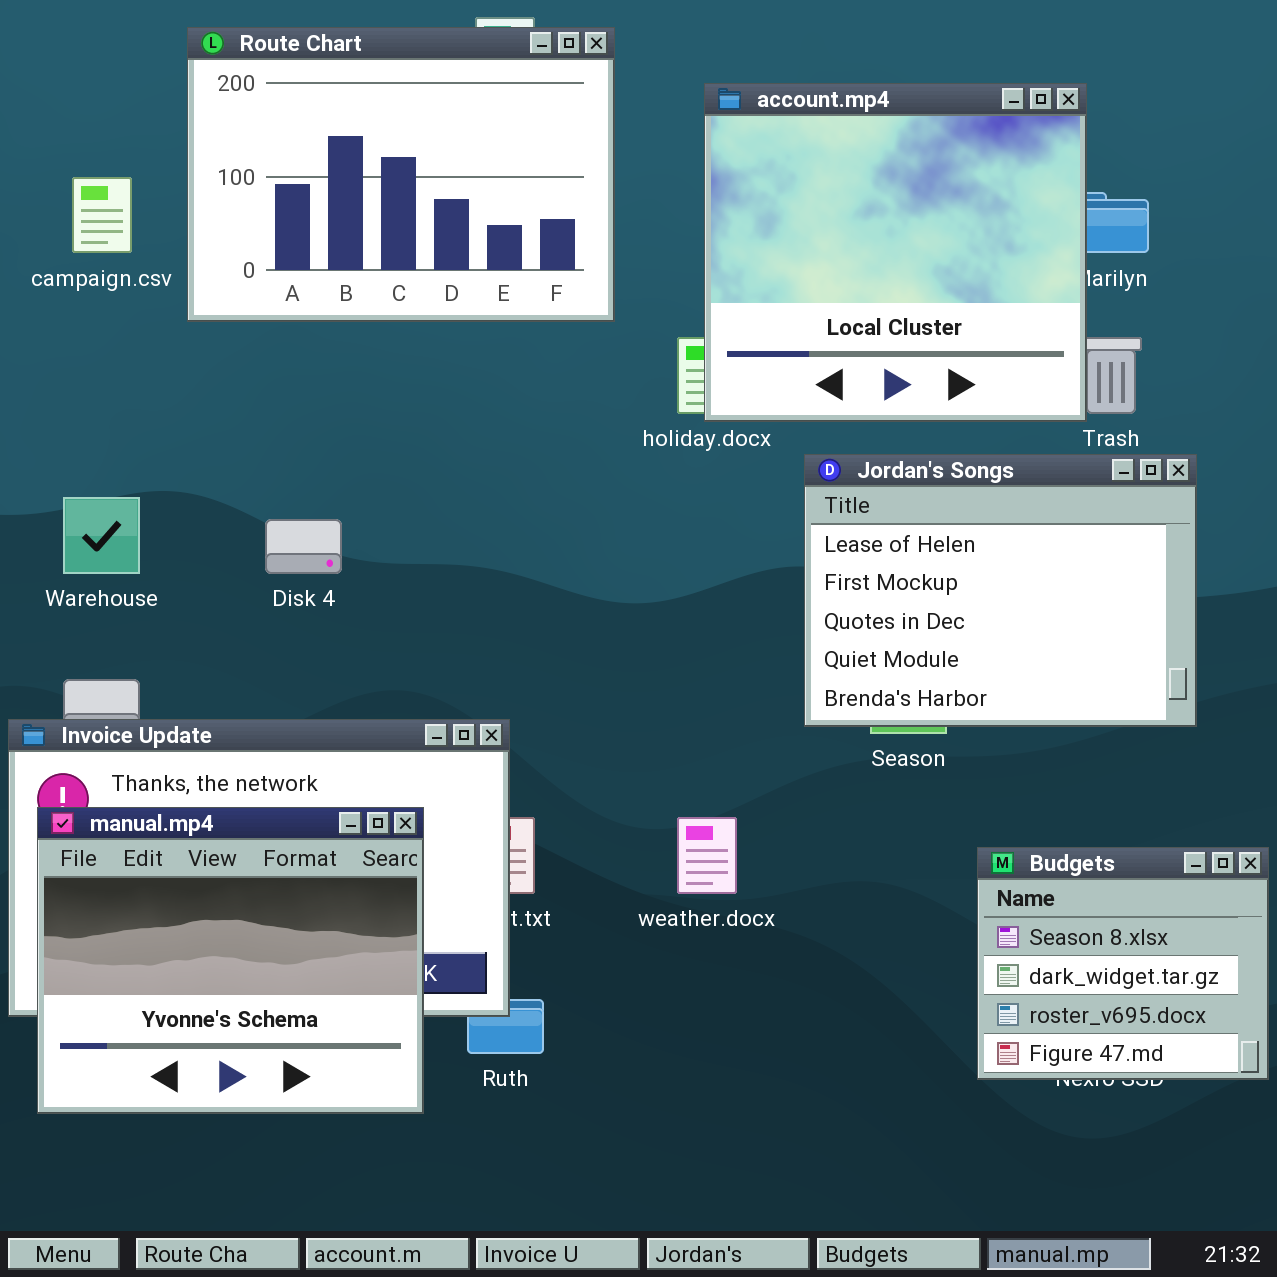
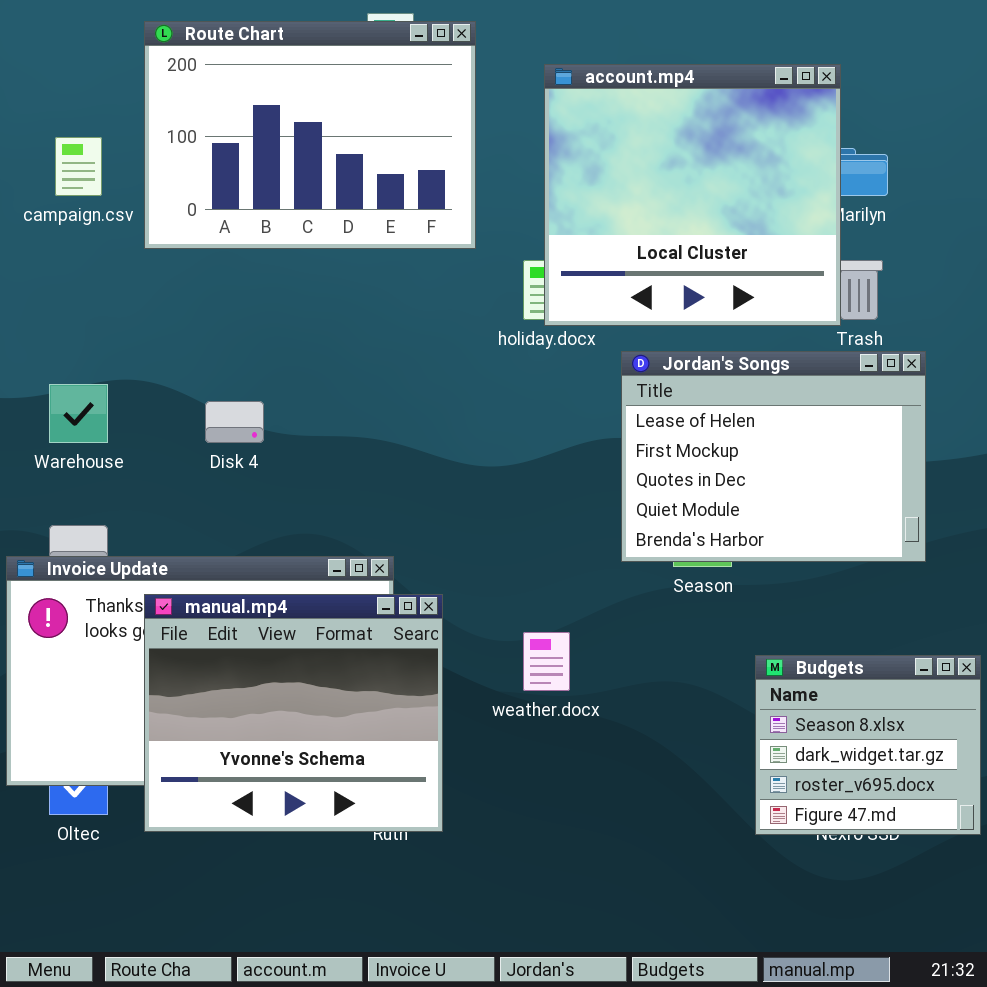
manual.mp4: [37,807,424,1114] -> [144,594,443,832], moved

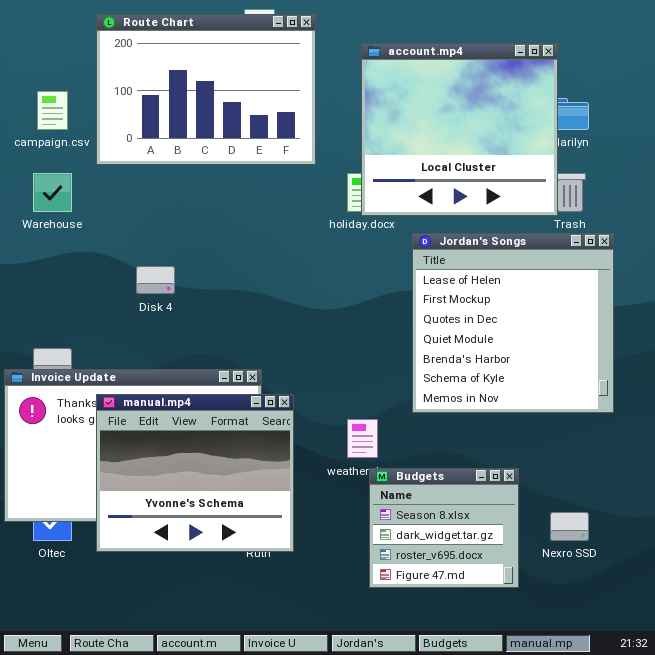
Jordan's Songs: [621,351,926,562] -> [412,233,614,413], resized
Warehouse: [49,384,108,443] -> [33,173,72,212], moved
Budgets: [755,655,981,835] -> [369,468,519,588], moved

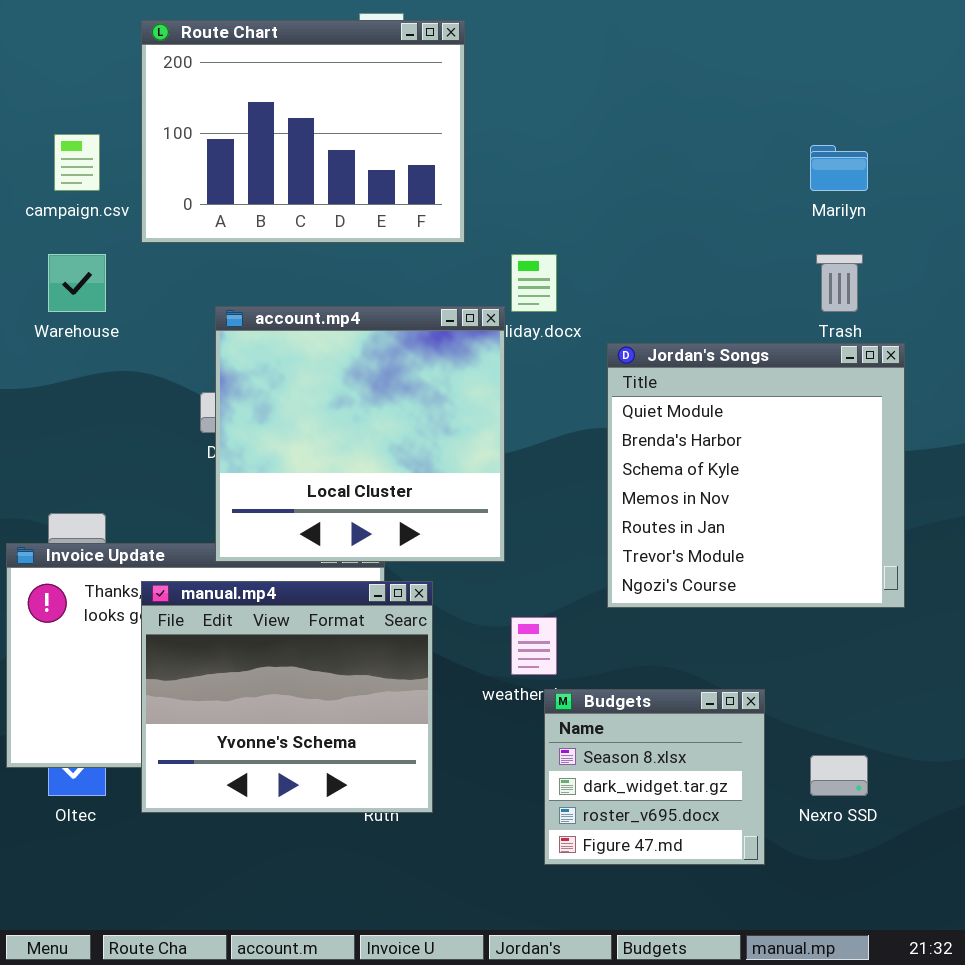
account.mp4: [361,43,558,216] -> [215,306,505,562], moved
Jordan's Songs: [412,233,614,413] -> [607,343,905,608], scrolled down 3 rows

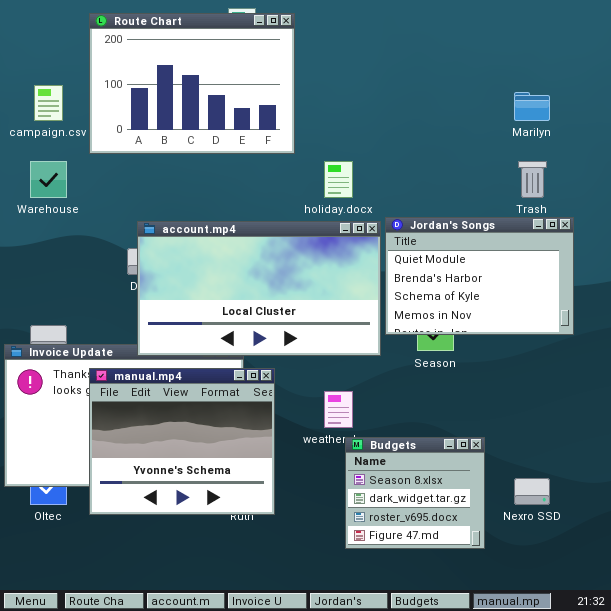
account.mp4: [215,306,505,562] -> [137,221,381,356], resized
Jordan's Songs: [607,343,905,608] -> [385,217,574,335], resized

